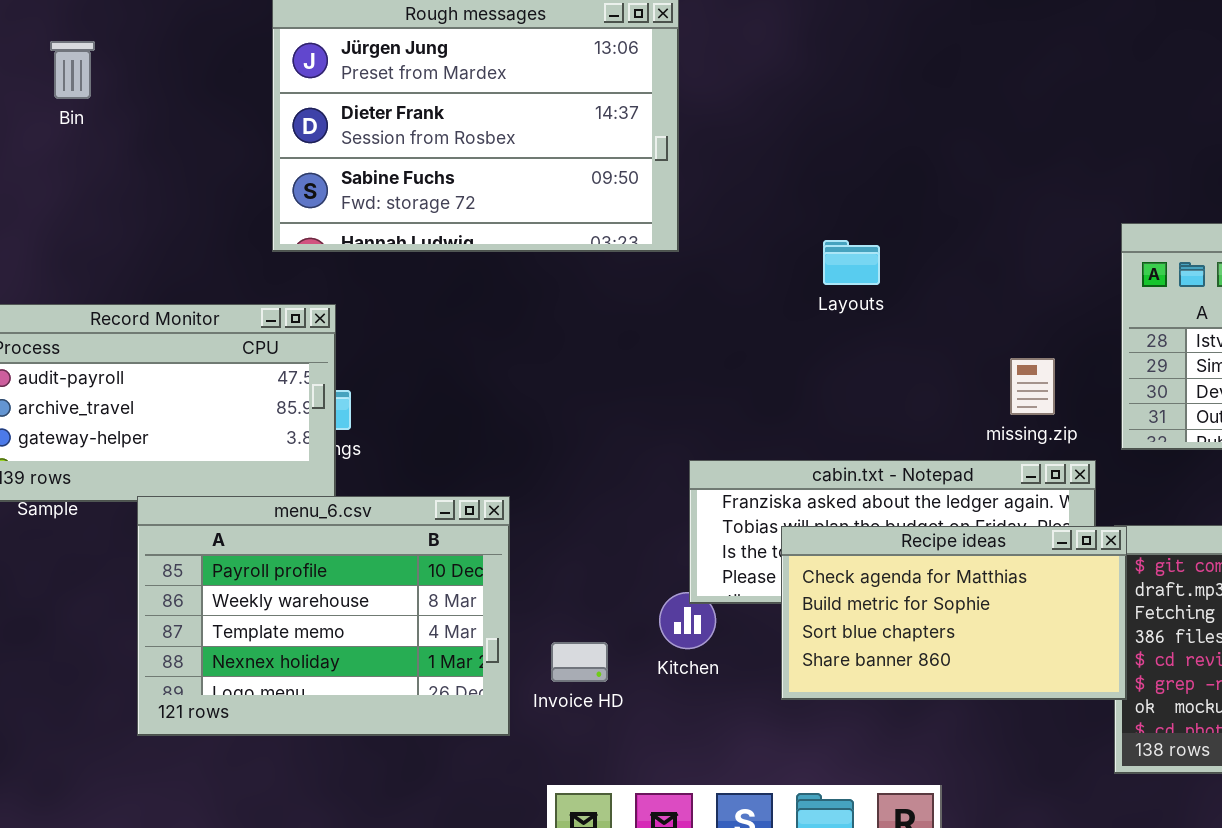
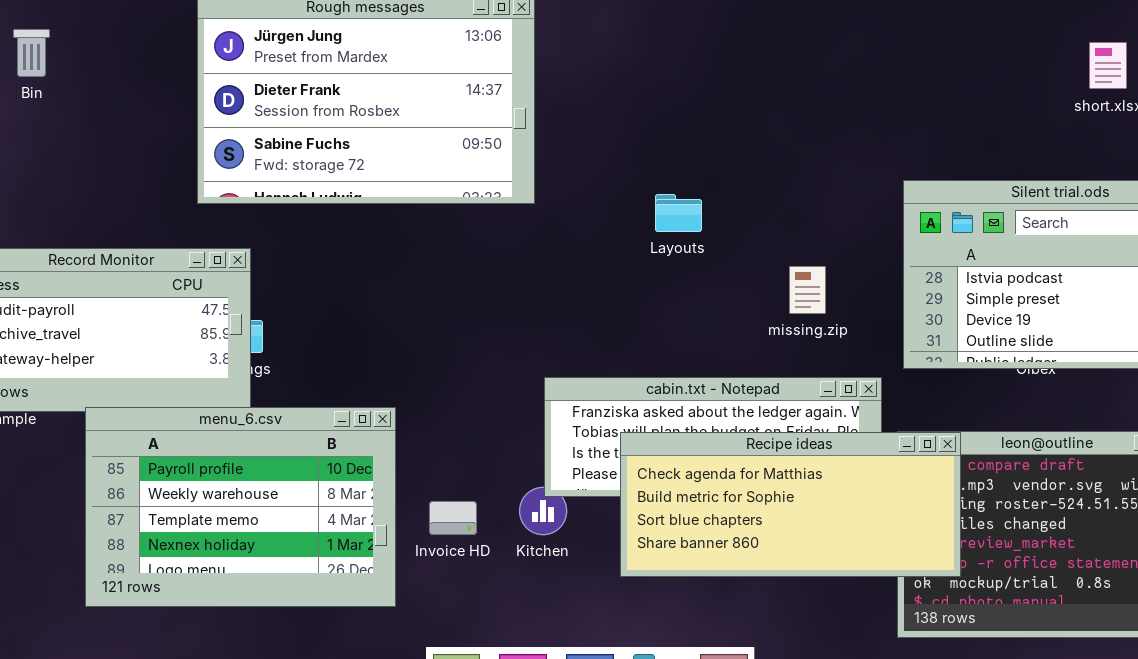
missing.zip: [1010,358,1055,415] -> [789,266,826,314], moved
Recipe ideas: [781,526,1127,700] -> [620,432,961,577], resized
Invoice HD: [551,642,608,682] -> [429,501,477,535], moved

